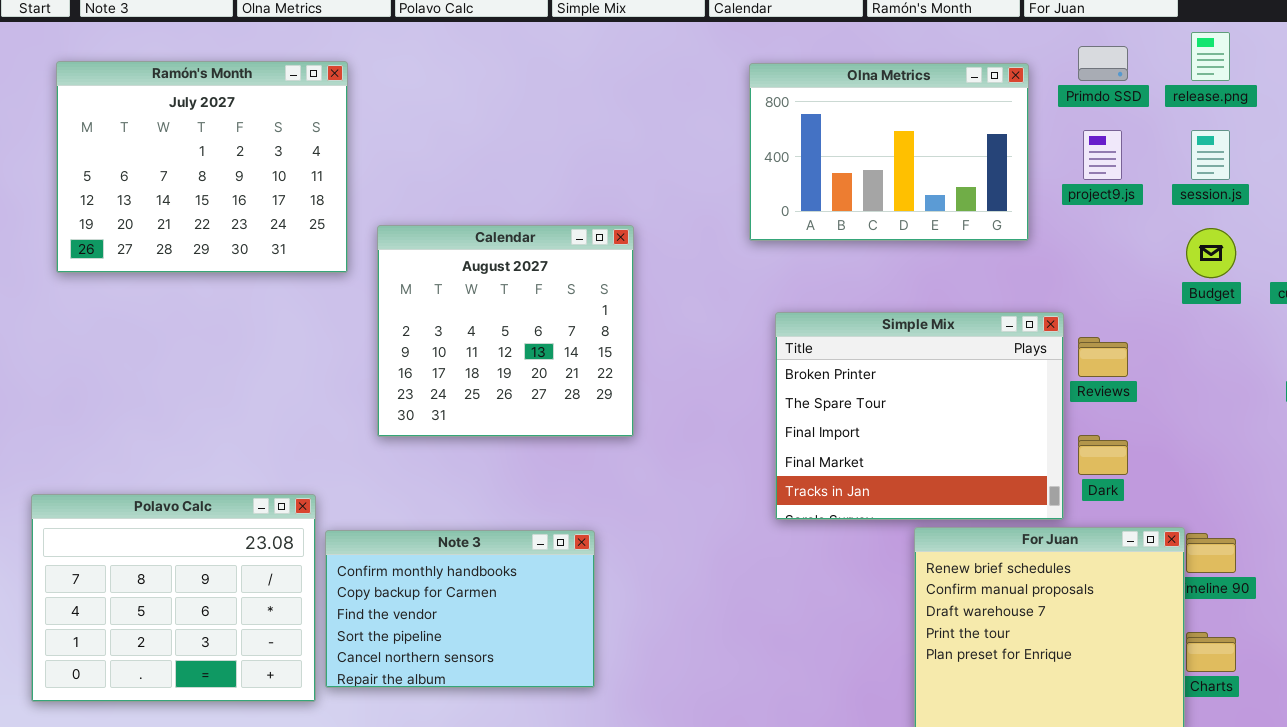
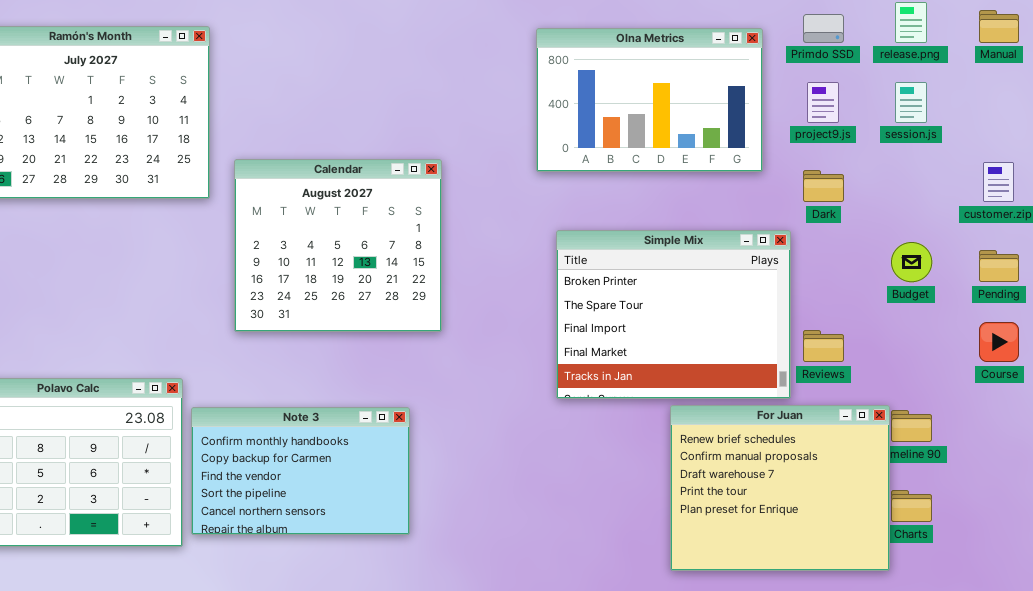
Budget: [1186,228,1236,278] -> [891,242,932,282], moved
Reviews: [1078,337,1128,377] -> [803,330,844,362], moved
Dark: [1078,435,1128,475] -> [803,170,844,202], moved

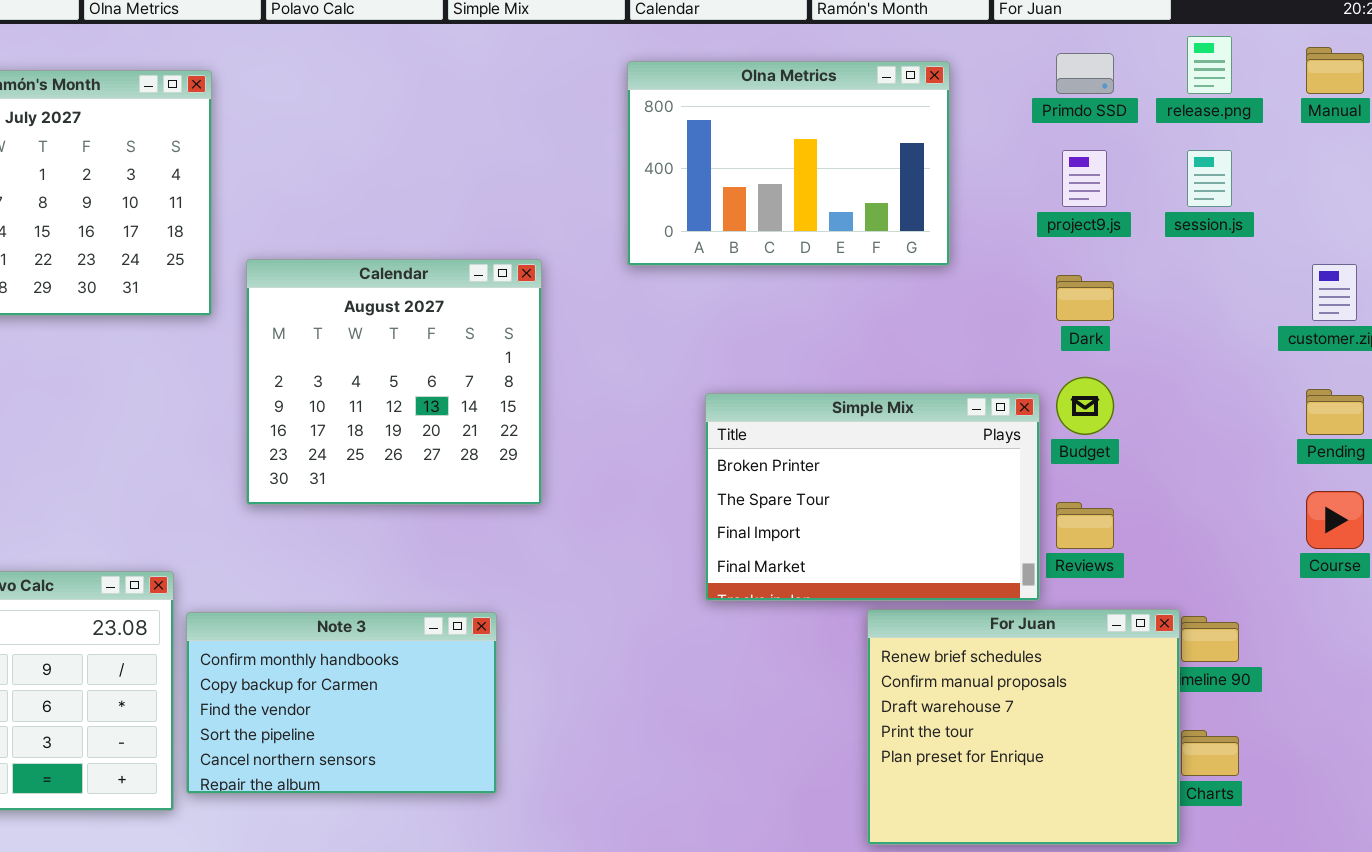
Olna Metrics: [536,28,763,172] -> [627,61,950,266], moved
Simple Mix: [556,230,791,399] -> [705,393,1040,601], resized
Budget: [891,242,932,282] -> [1056,377,1114,435], moved

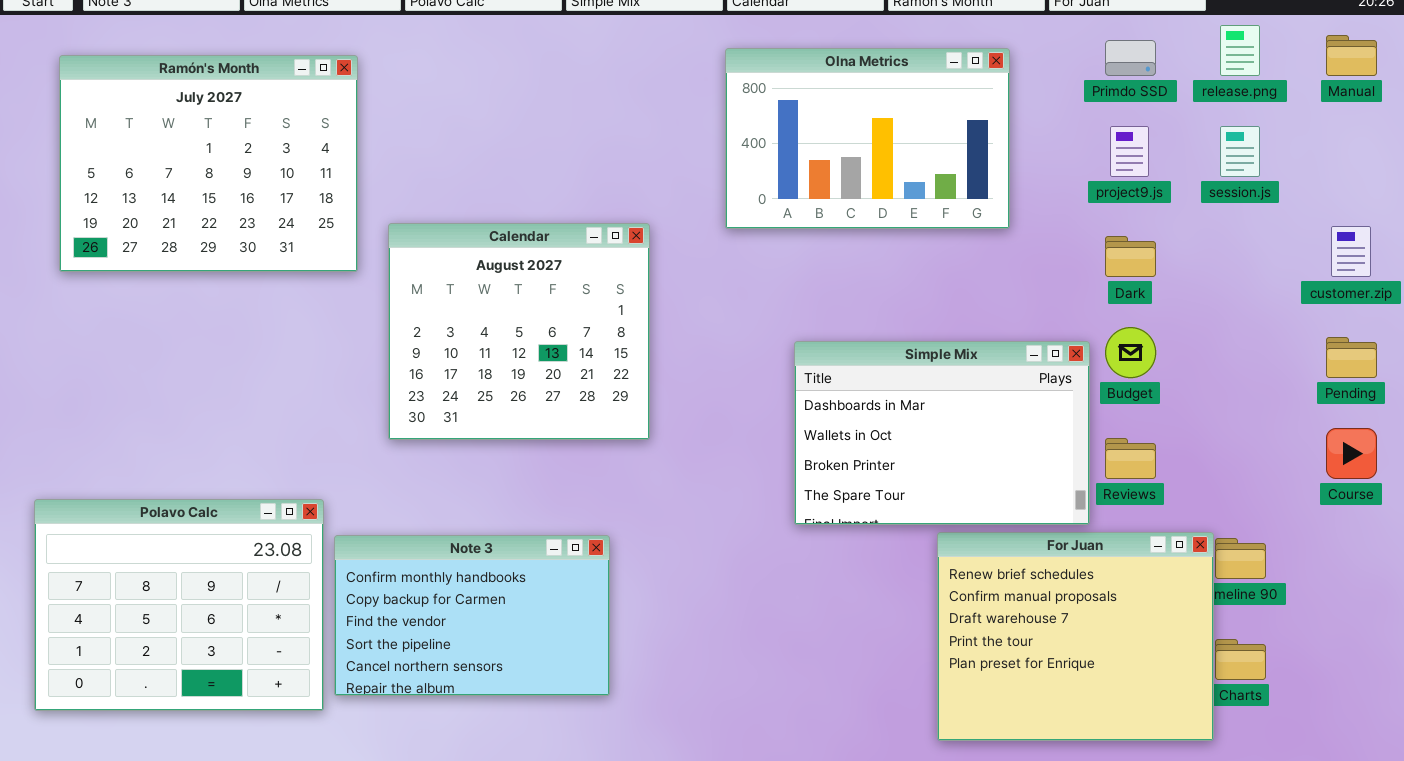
Simple Mix: [705,393,1040,601] -> [794,341,1090,525], scrolled up 2 rows

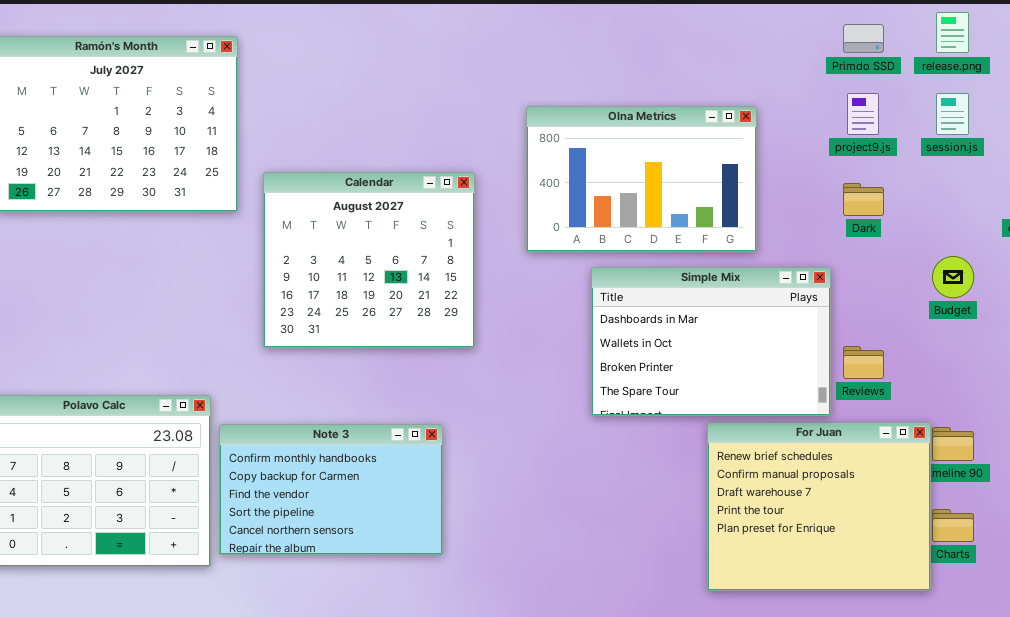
Olna Metrics: [725,48,1010,229] -> [526,106,757,252], moved
Budget: [1105,327,1156,378] -> [932,256,974,298], moved

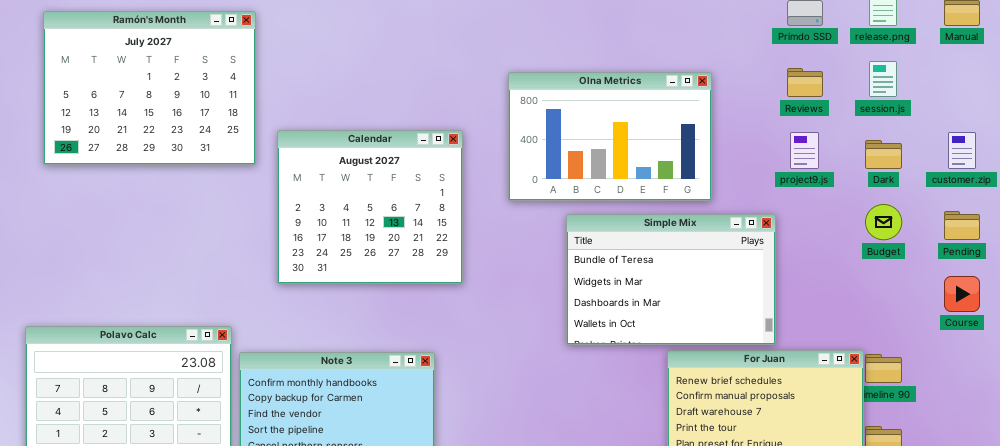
project9.js: [847,93,879,135] -> [790,132,819,169], moved
Dark: [843,183,884,216] -> [865,140,902,169], moved
Simple Mix: [591,267,831,416] -> [566,214,776,345], scrolled up 2 rows
Reviews: [843,346,884,379] -> [787,68,823,97], moved

